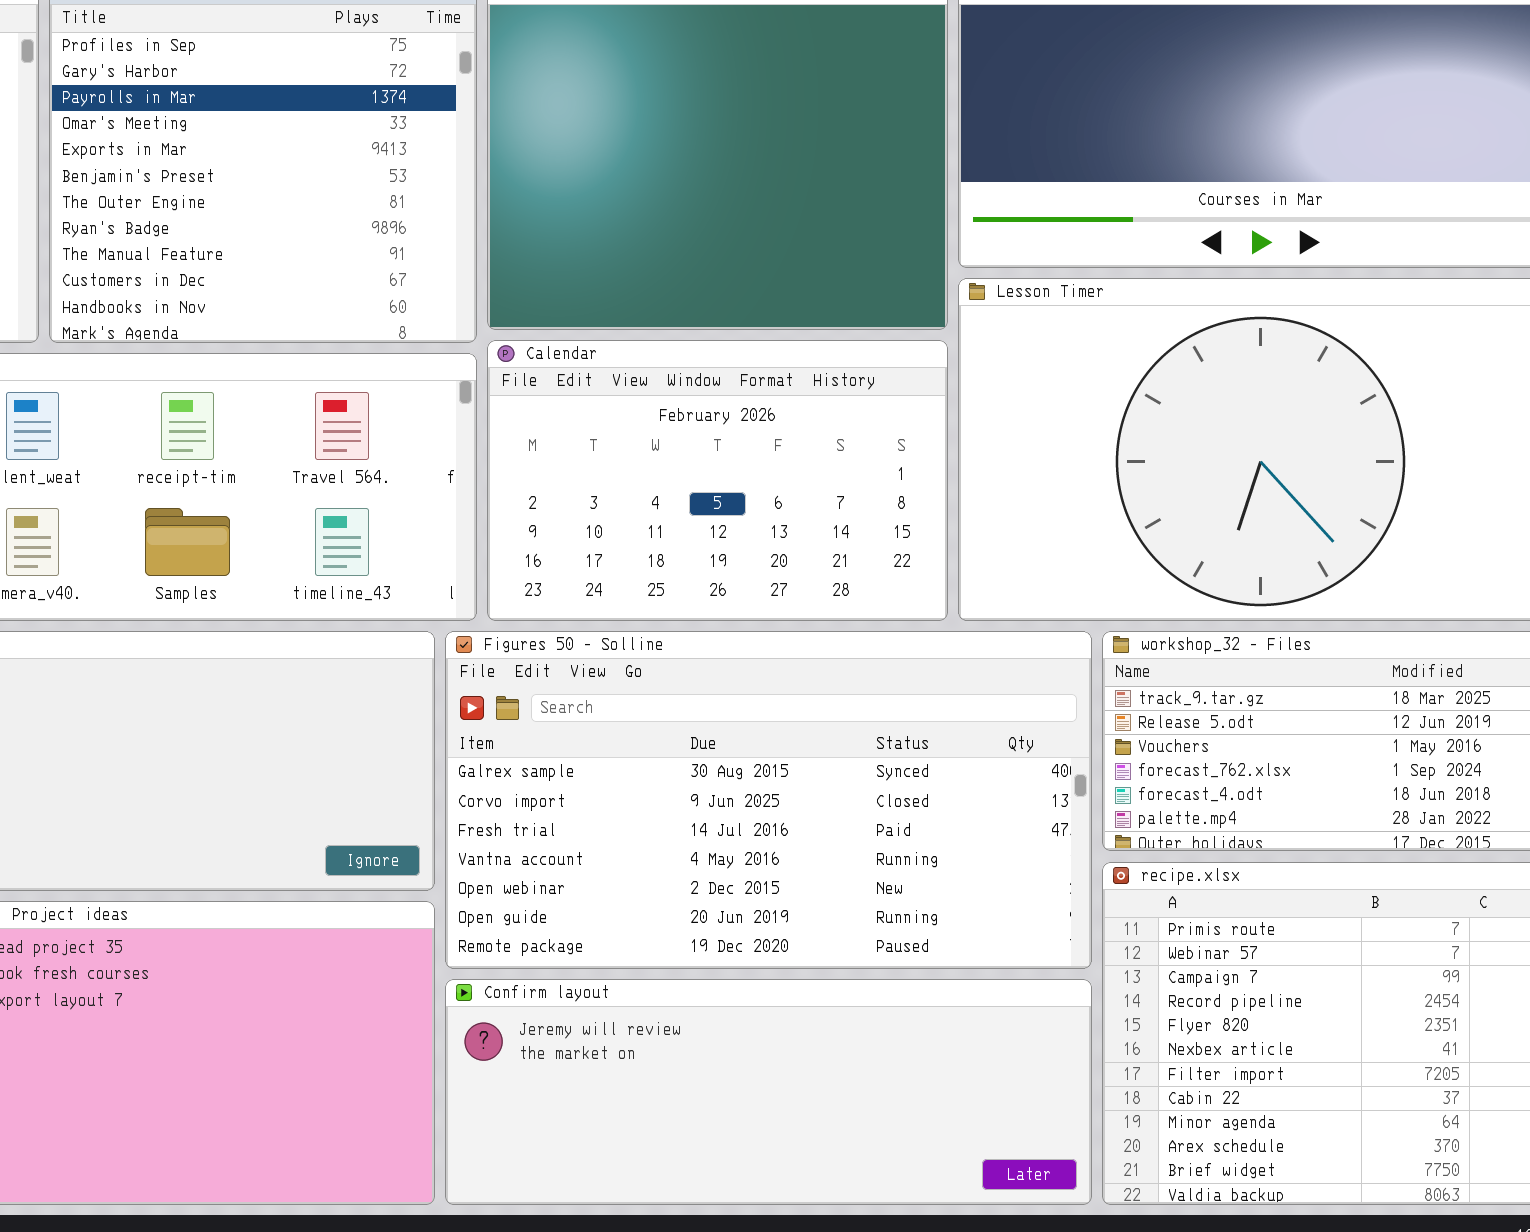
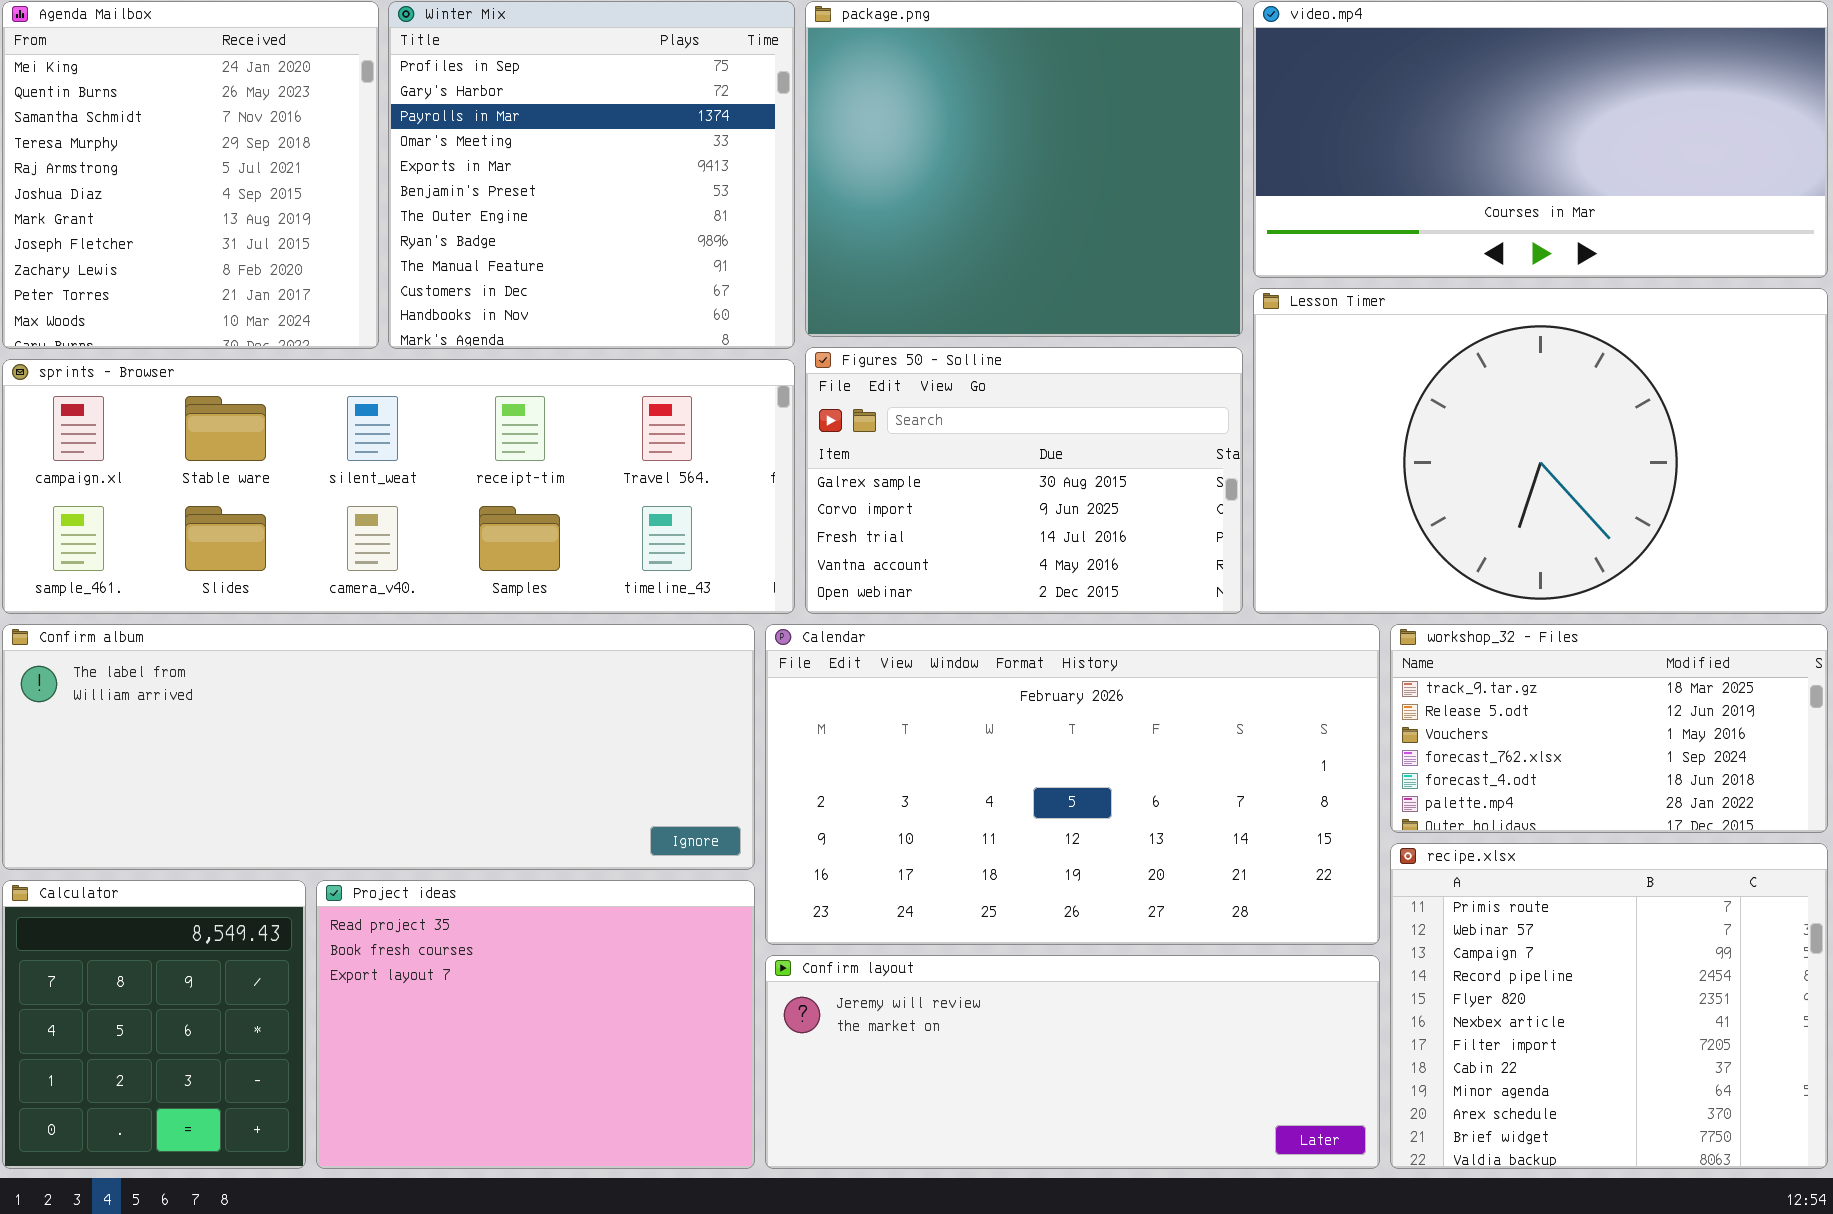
Calendar: [487,340,948,621] -> [765,624,1380,945], moved, resized
Figures 50 - Solline: [445,631,1092,969] -> [805,347,1243,614], moved, resized

